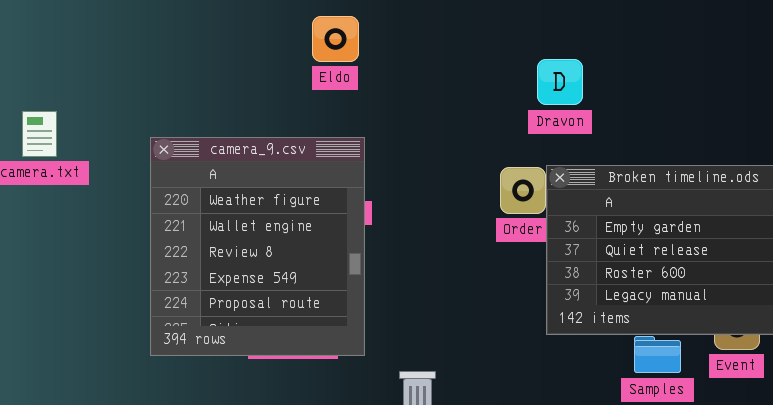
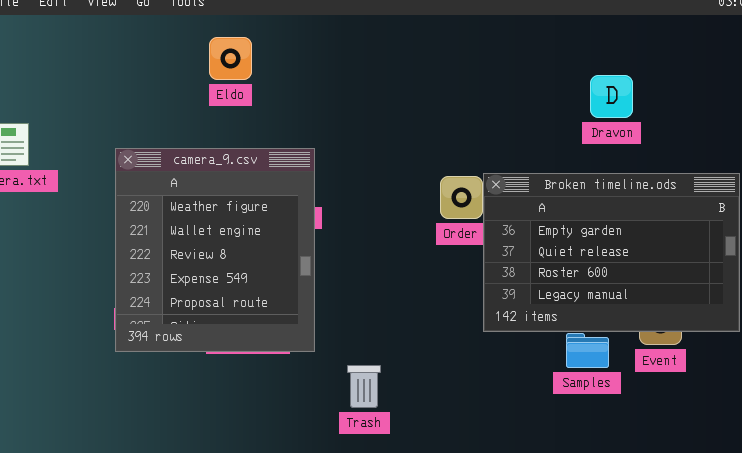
Eldo: [312,16,359,62] -> [209,37,252,80], moved
Dravon: [537,59,583,105] -> [590,75,633,118], moved

